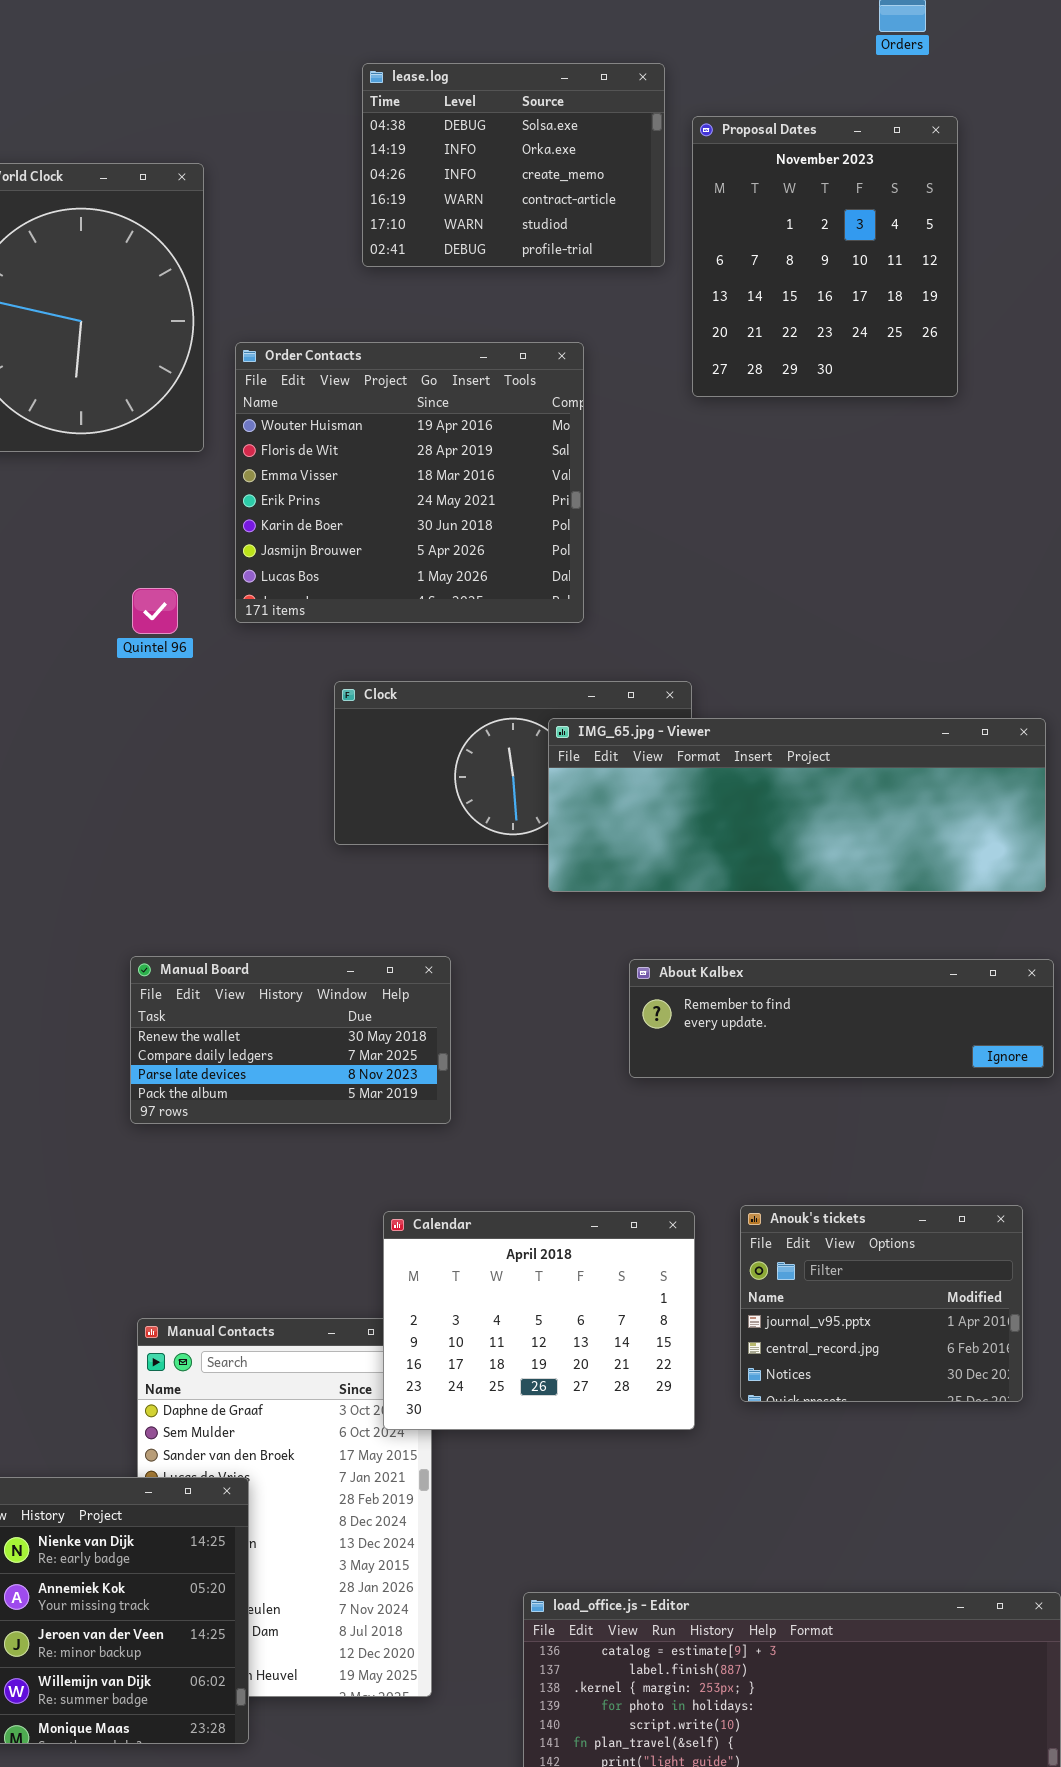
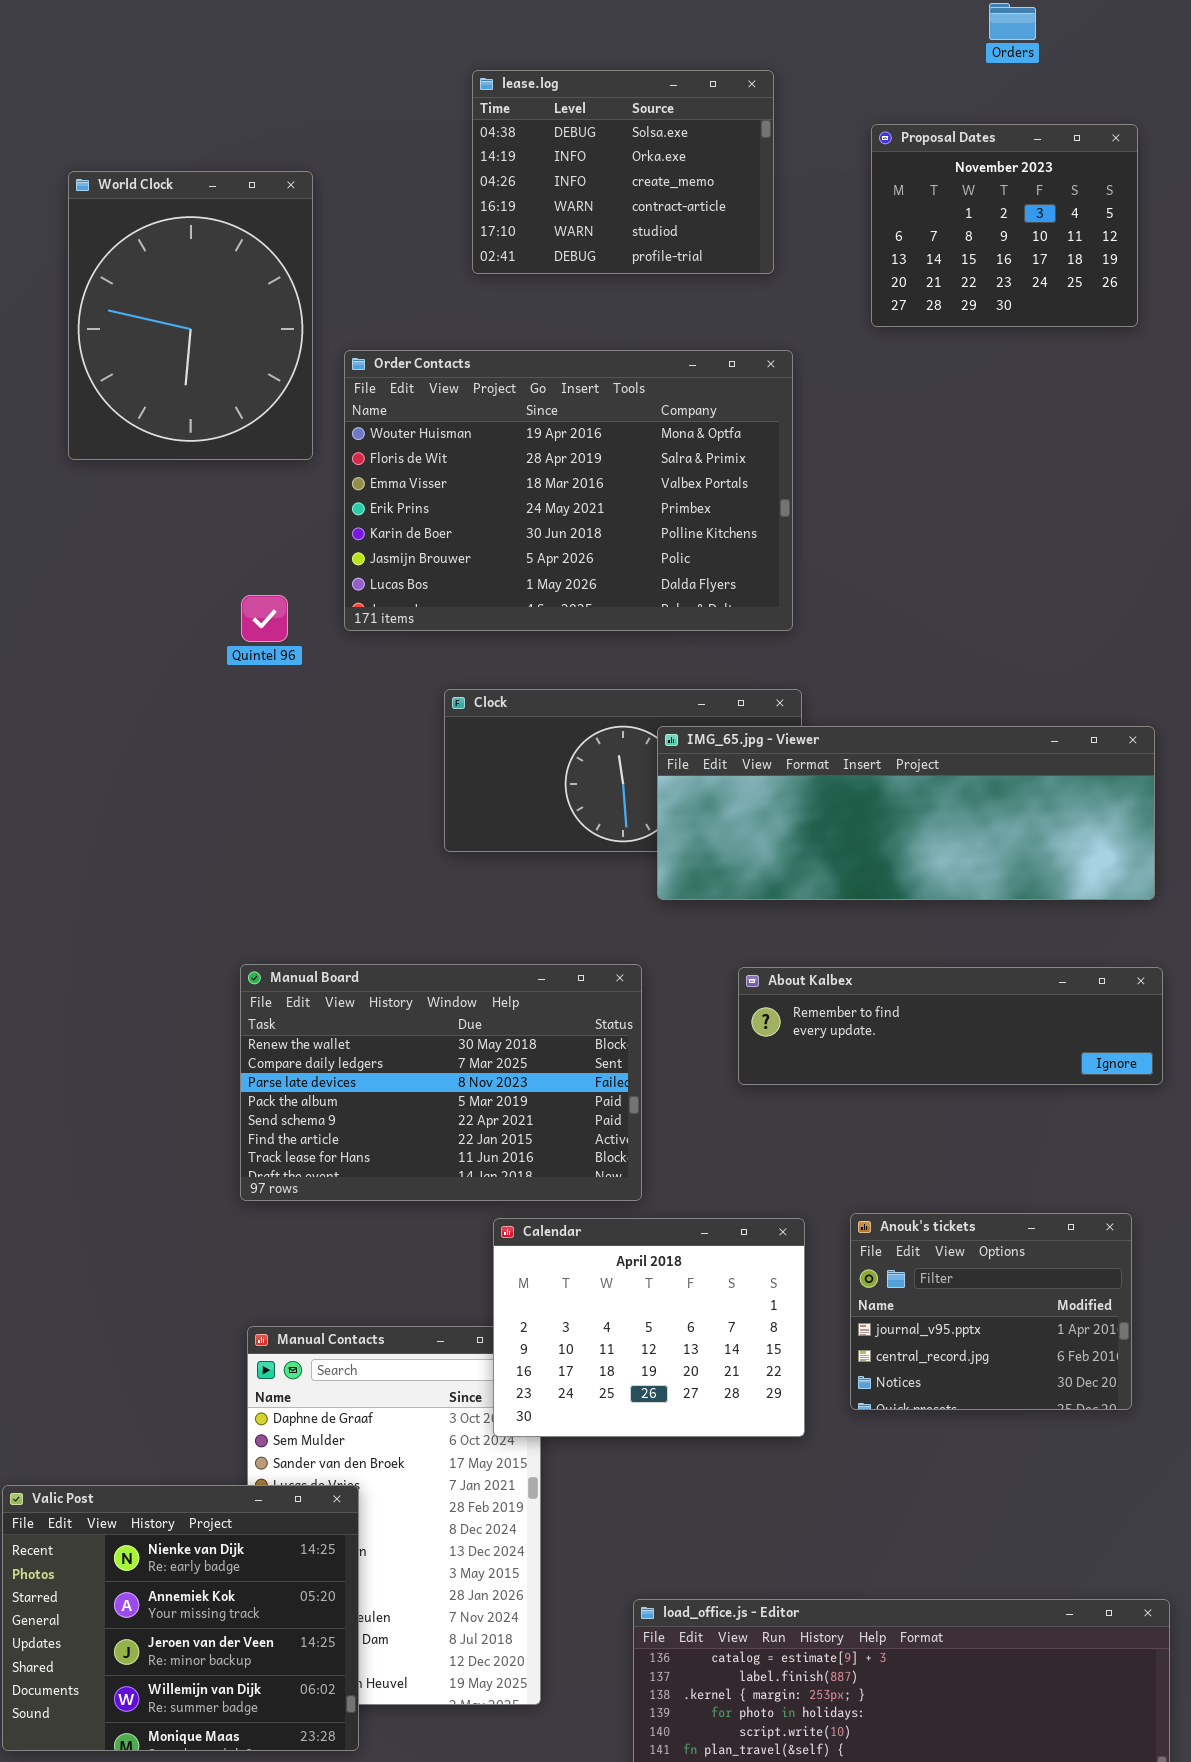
Proposal Dates: [692,116,958,397] -> [871,124,1138,327], moved, resized
Order Contacts: [235,342,584,623] -> [344,350,793,631], resized
Manual Board: [130,956,451,1124] -> [240,964,642,1201], resized

